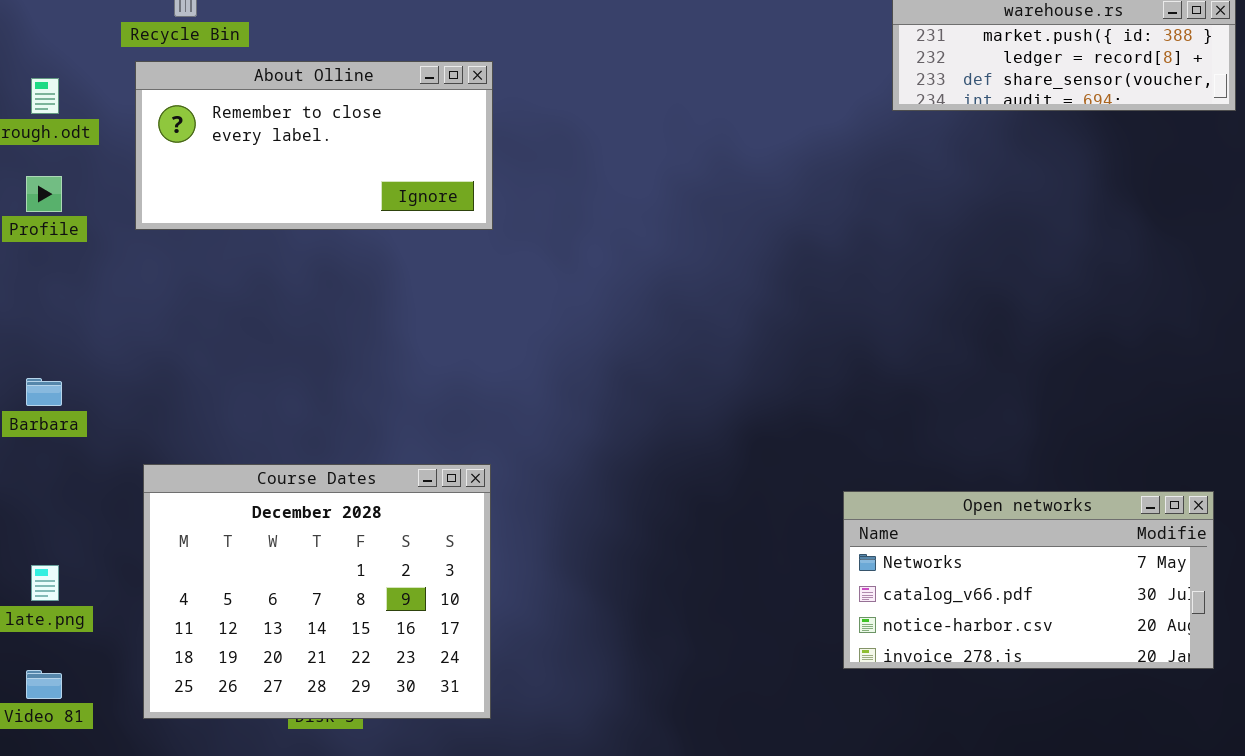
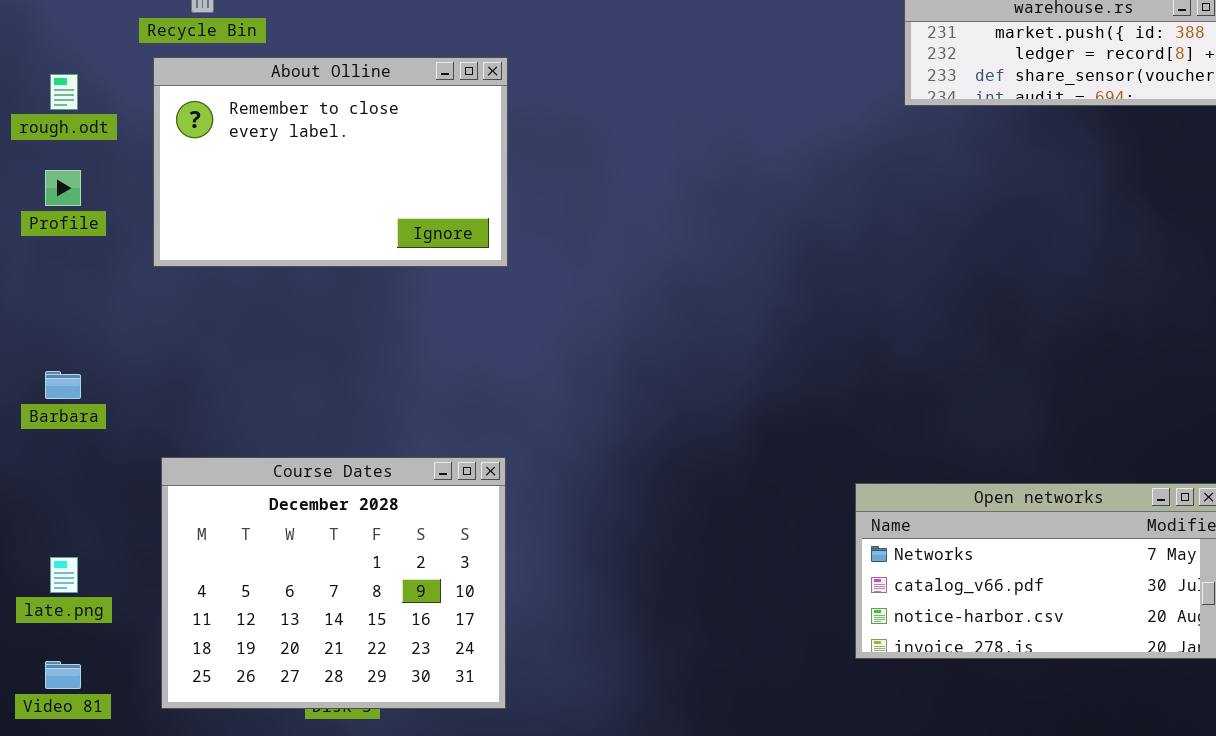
About Olline: [135,61,493,230] -> [153,57,508,267], resized

